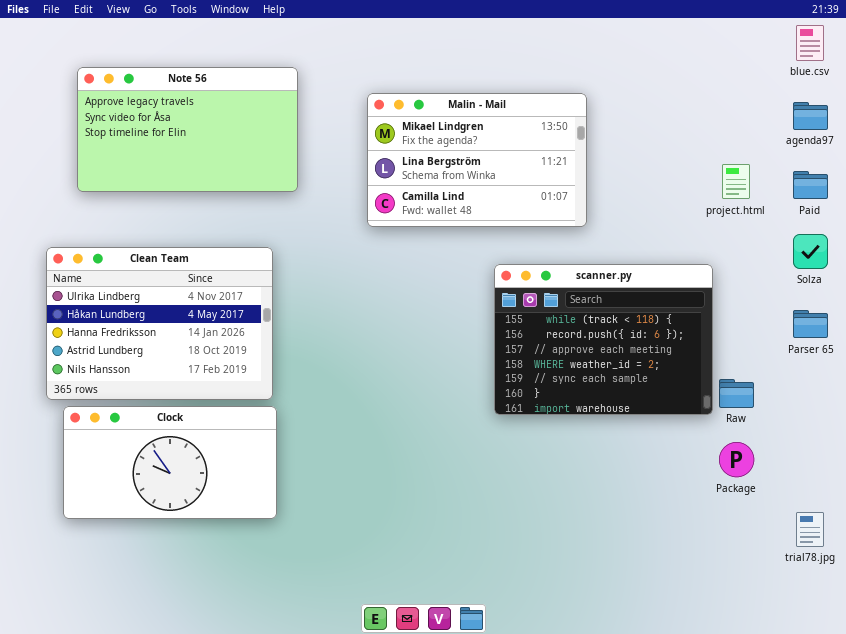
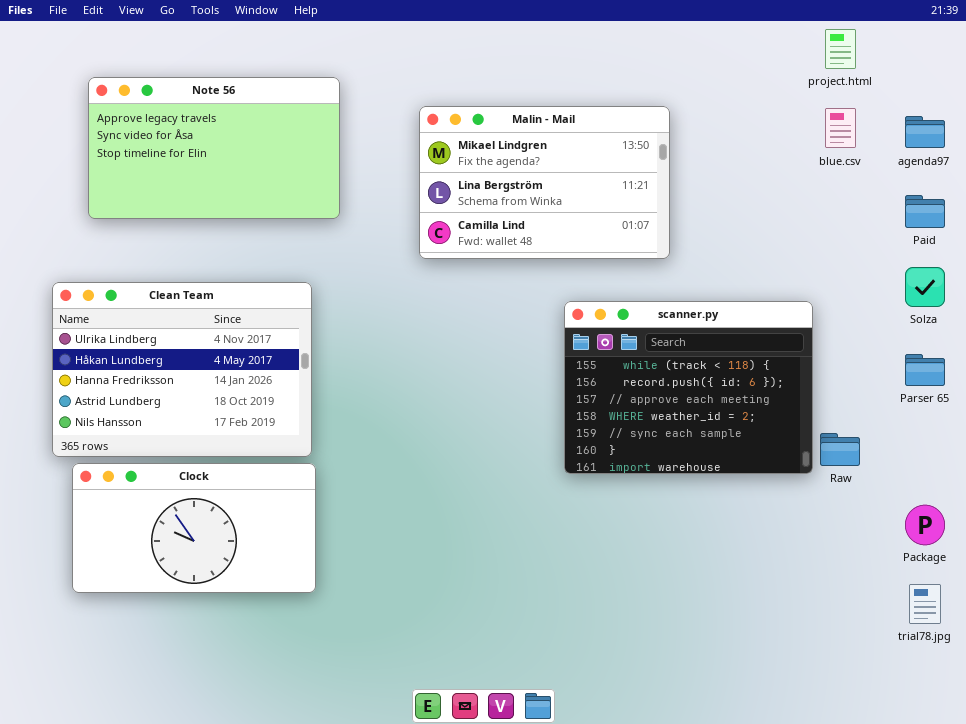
blue.csv: [796,25,824,61] -> [825,108,856,148], moved
project.html: [722,164,750,199] -> [825,29,856,69], moved
Package: [719,442,754,477] -> [905,505,945,545], moved

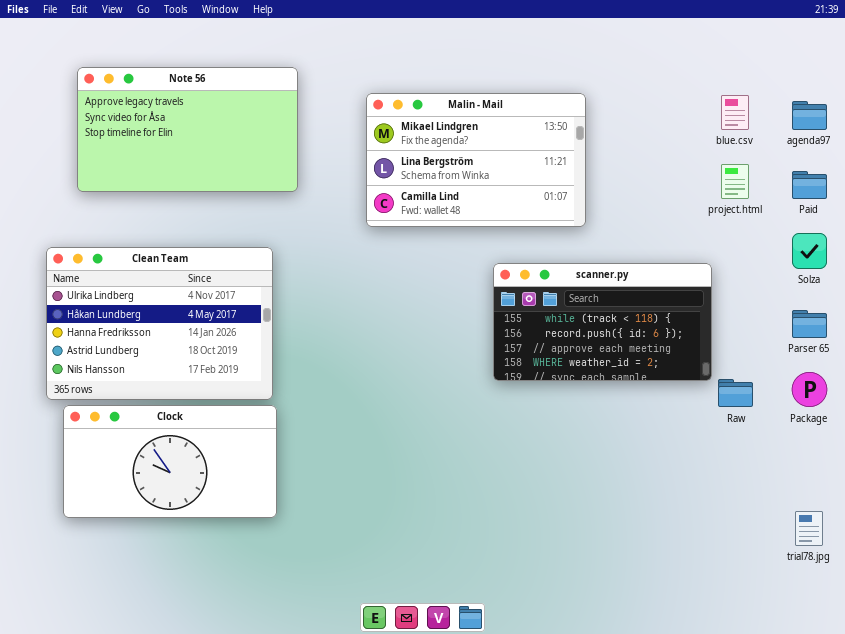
project.html: [825,29,856,69] -> [721,164,749,199], moved
scanner.py: [564,301,813,474] -> [493,263,712,381], resized
Package: [905,505,945,545] -> [792,372,827,407], moved

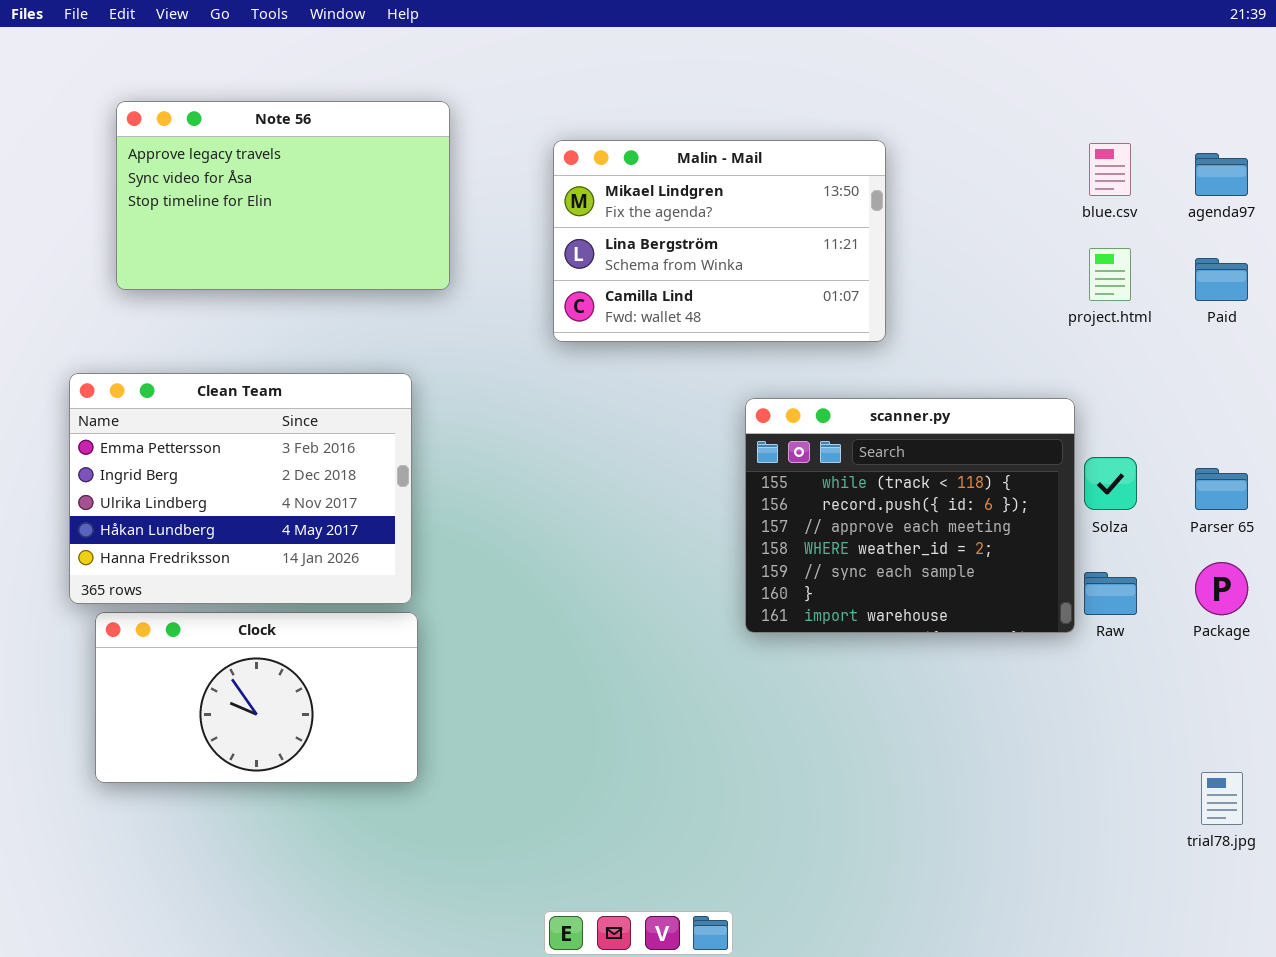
Solza: [792,233,827,269] -> [1084,457,1137,510], moved
Clean Team: [46,247,273,400] -> [69,373,412,604], scrolled up 2 rows
scanner.py: [493,263,712,381] -> [745,398,1075,633], resized

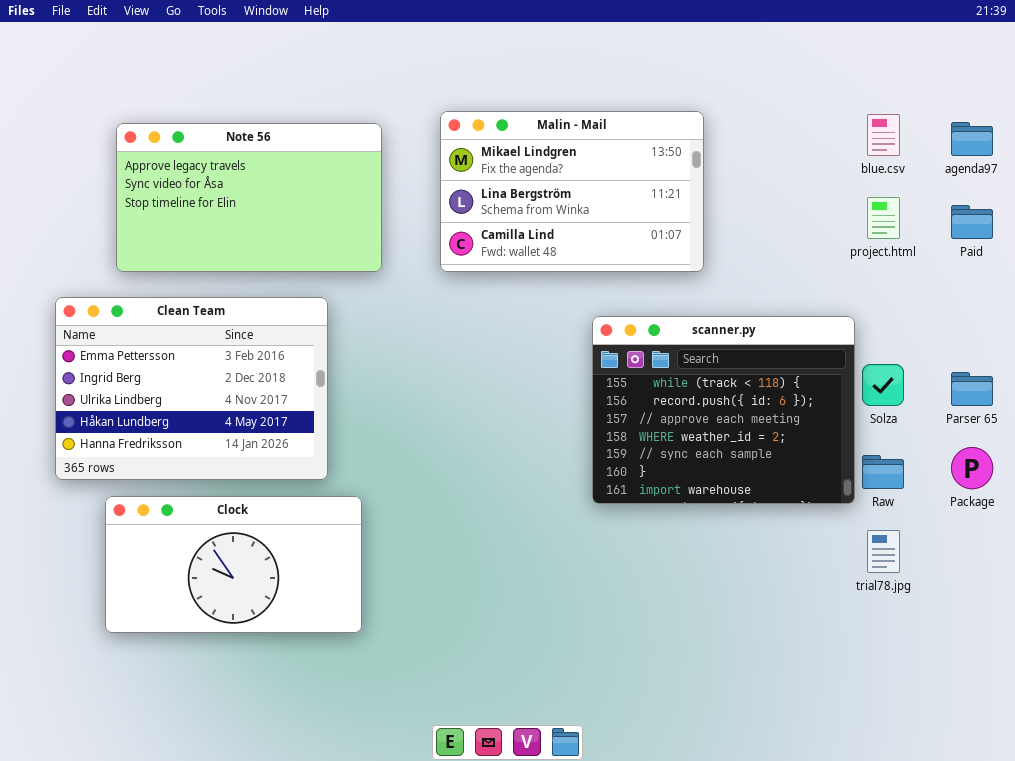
Note 56: [116,101,450,290] -> [116,123,382,272], moved
Clock: [95,612,418,783] -> [105,496,362,633], moved
trial78.jpg: [1201,772,1243,825] -> [867,530,900,573], moved

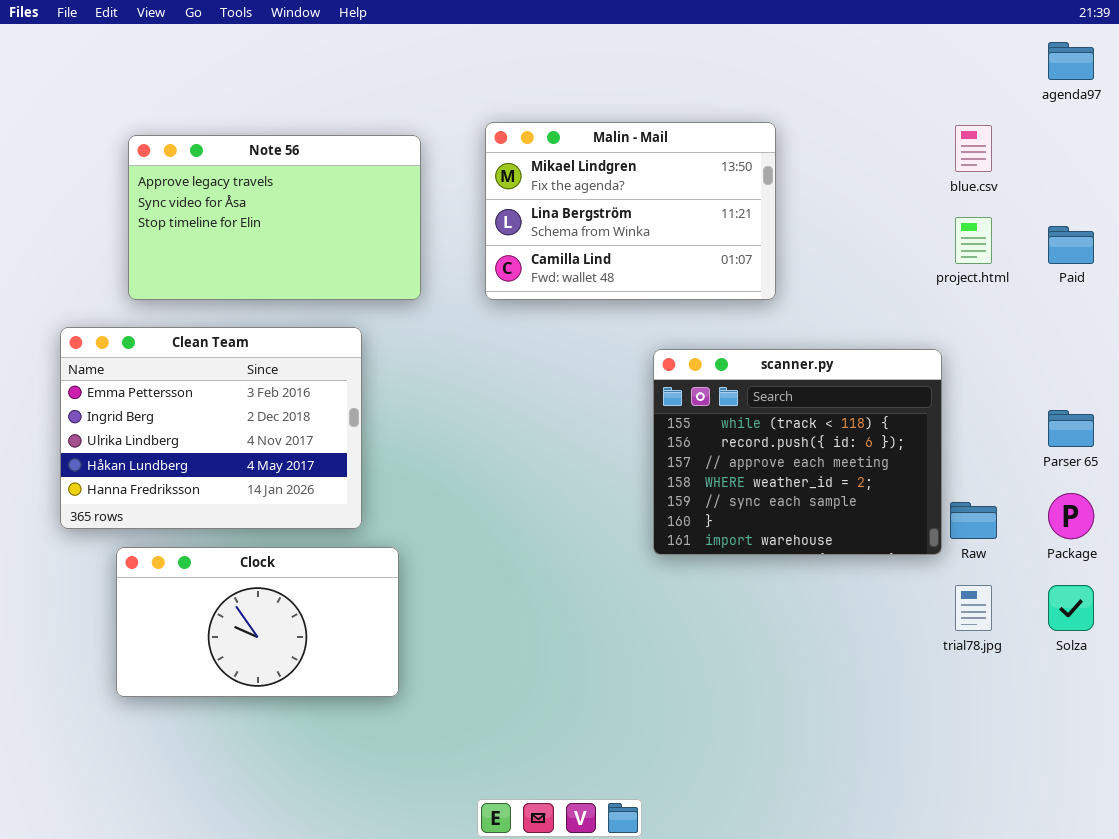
agenda97: [951,122,993,156] -> [1048,42,1094,80], moved
Solza: [862,364,904,406] -> [1048,585,1094,631], moved

